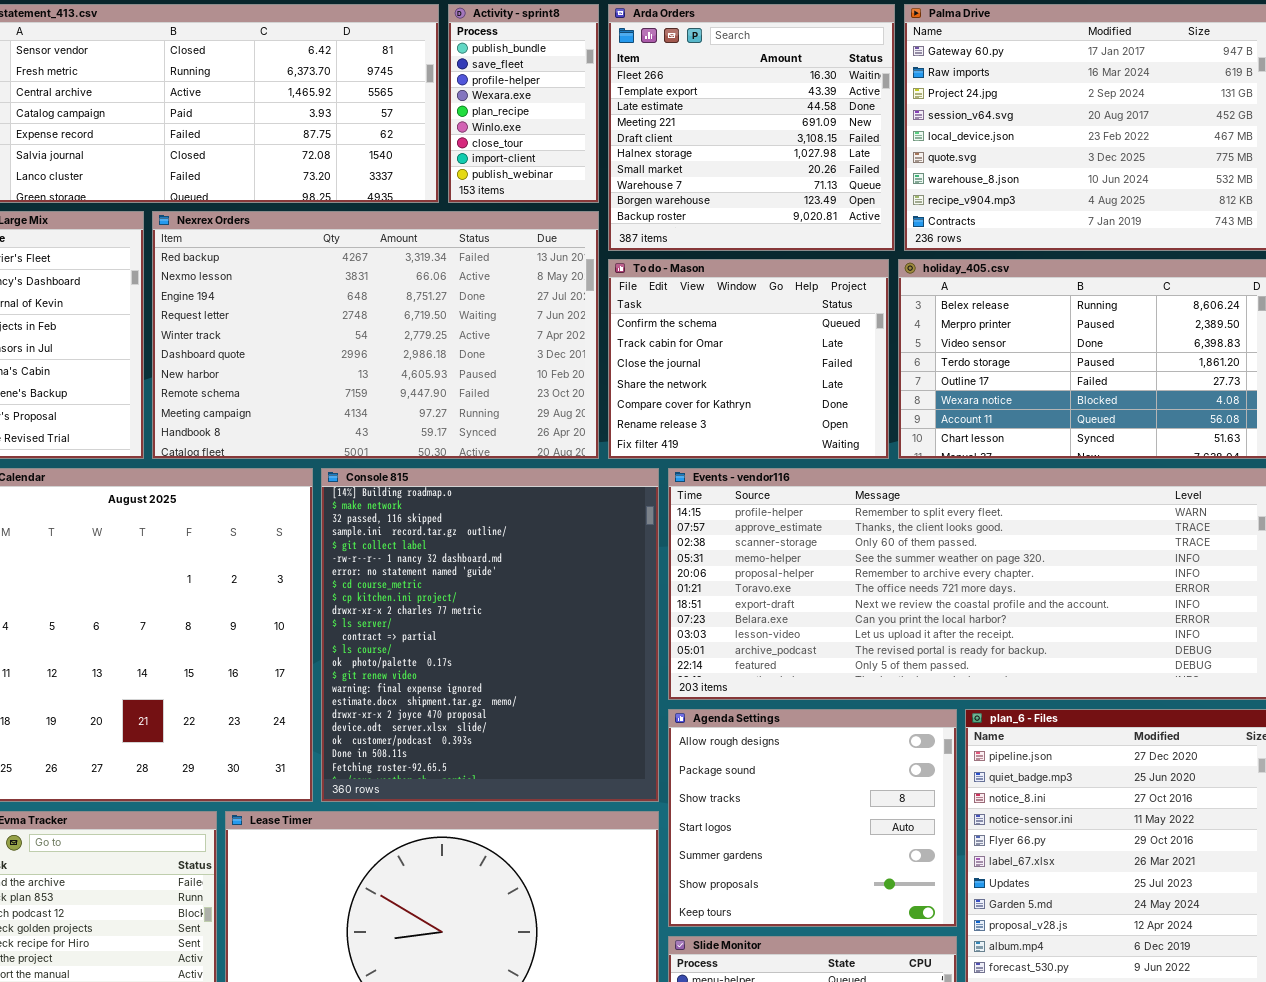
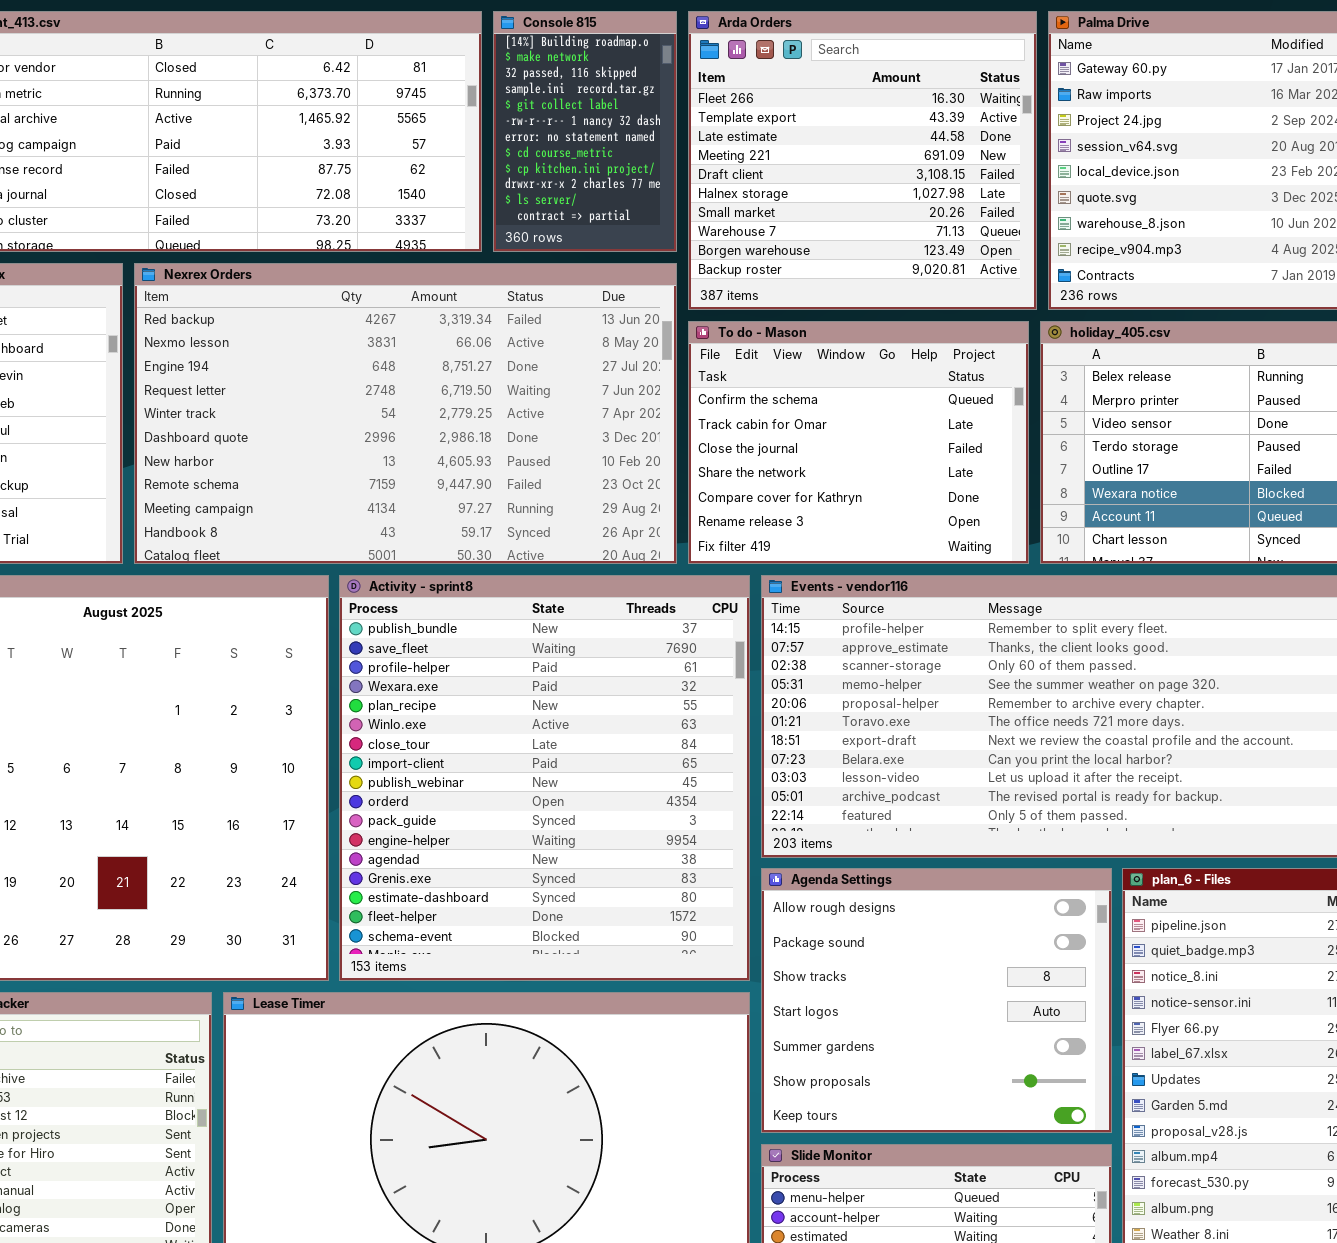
Activity - sprint8: [448,4,599,203] -> [339,575,750,981], moved, resized
Console 815: [321,468,659,802] -> [493,11,677,252], moved, resized

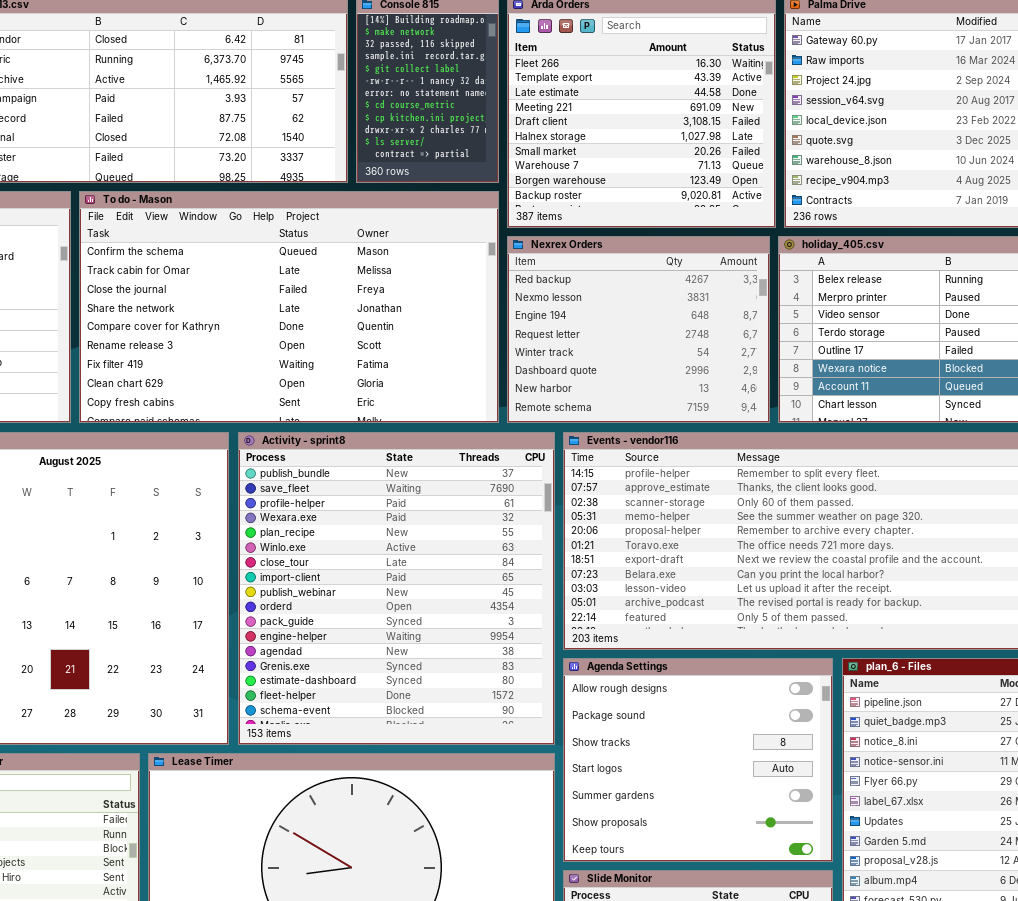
Nexrex Orders: [134,263,677,564] -> [507,236,770,423], moved, resized
To do - Mason: [688,321,1029,564] -> [79,191,499,423], moved, resized

